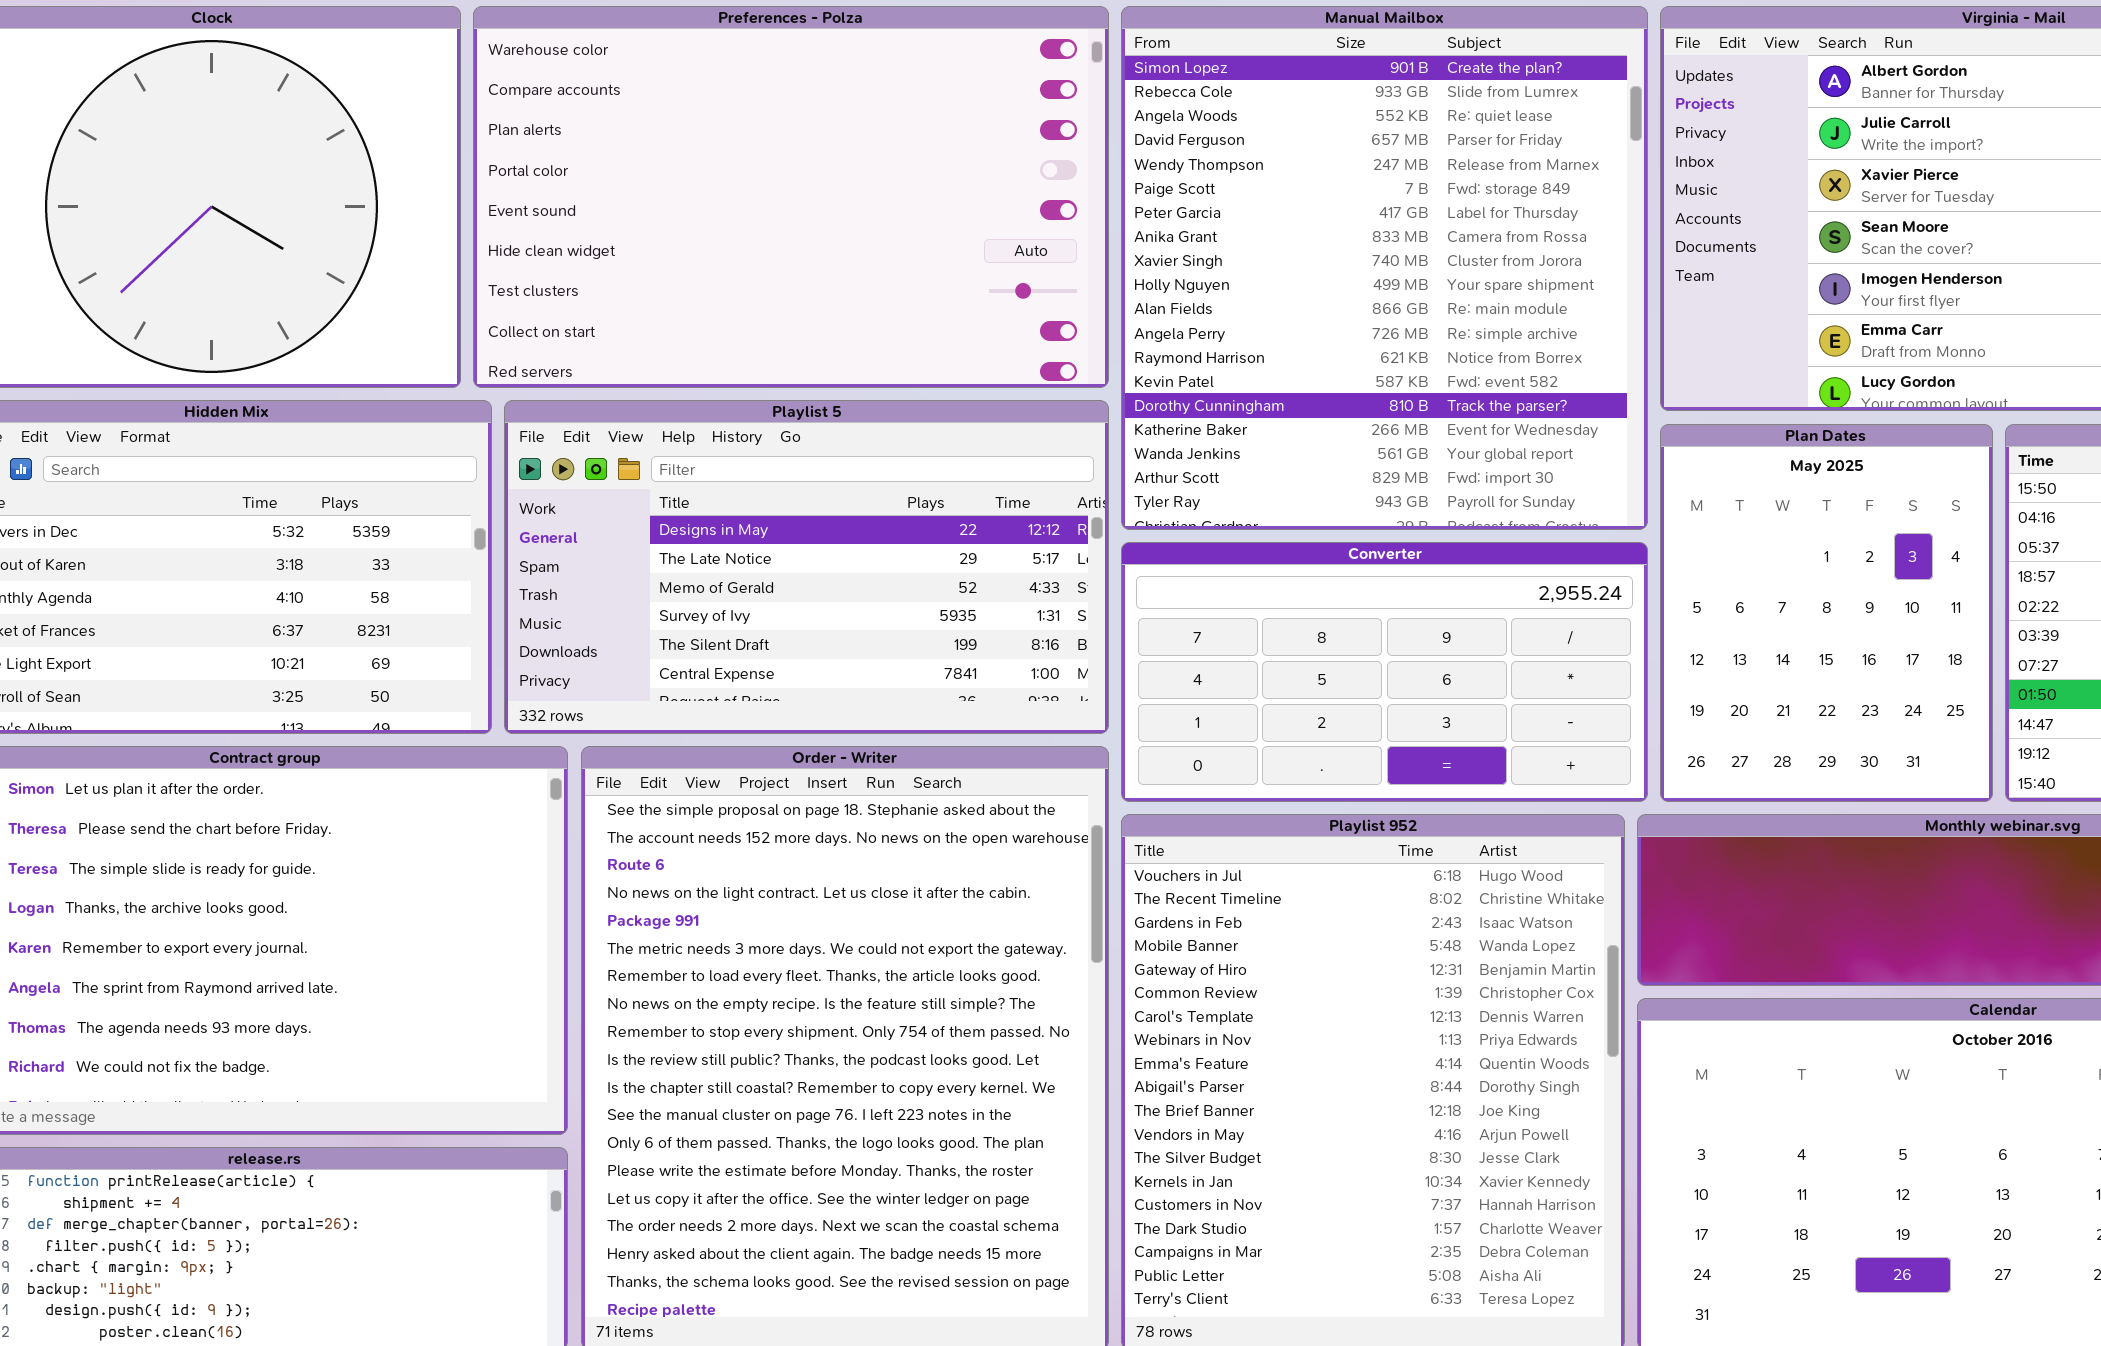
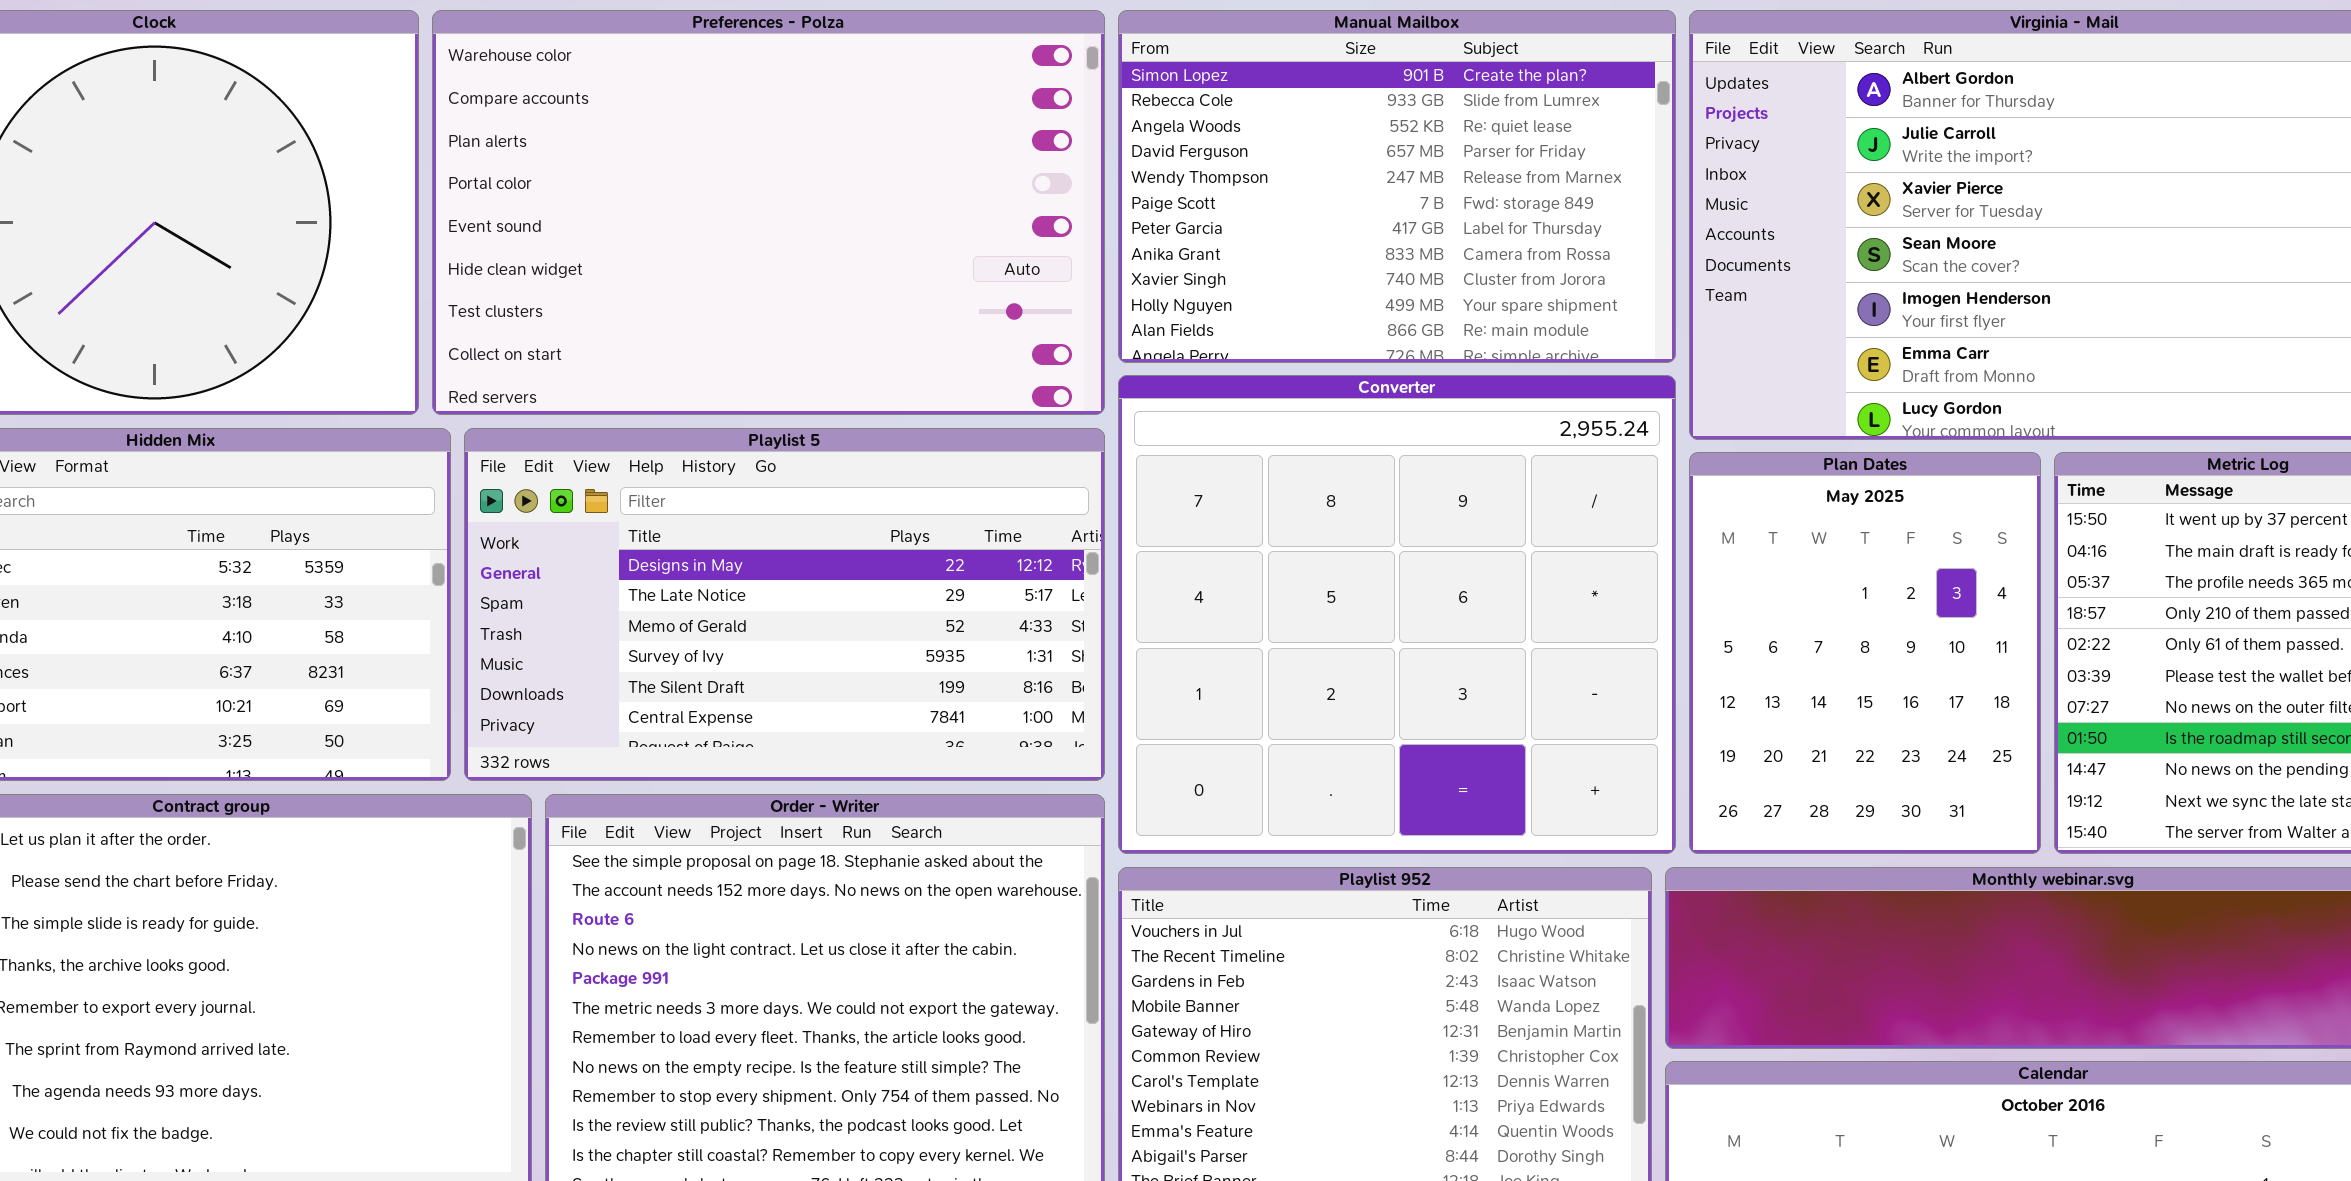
Manual Mailbox: [1121,6,1648,530] -> [1118,10,1676,363], resized
Converter: [1121,542,1648,802] -> [1118,375,1676,854], resized

